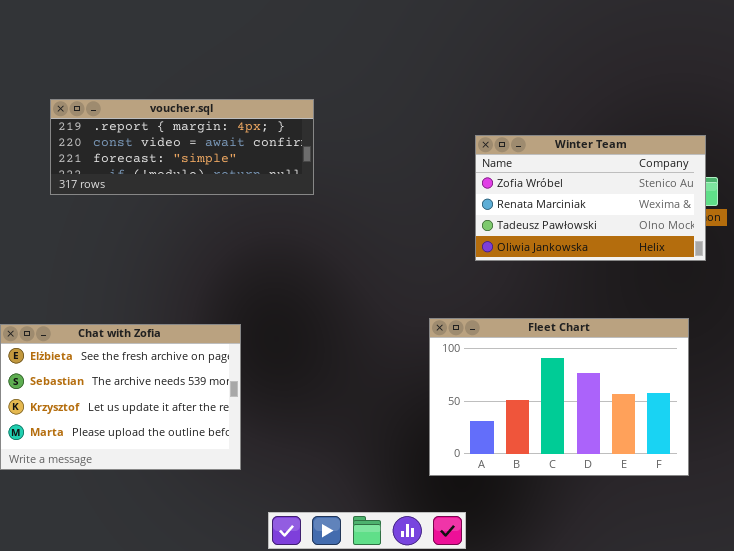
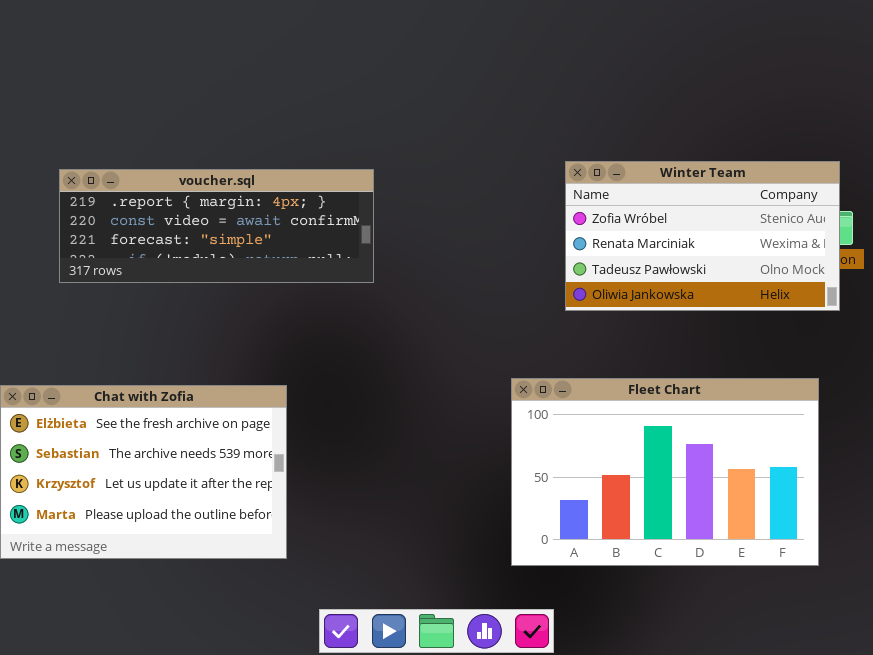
voucher.sql: [50,99,314,195] -> [59,169,374,283], moved

